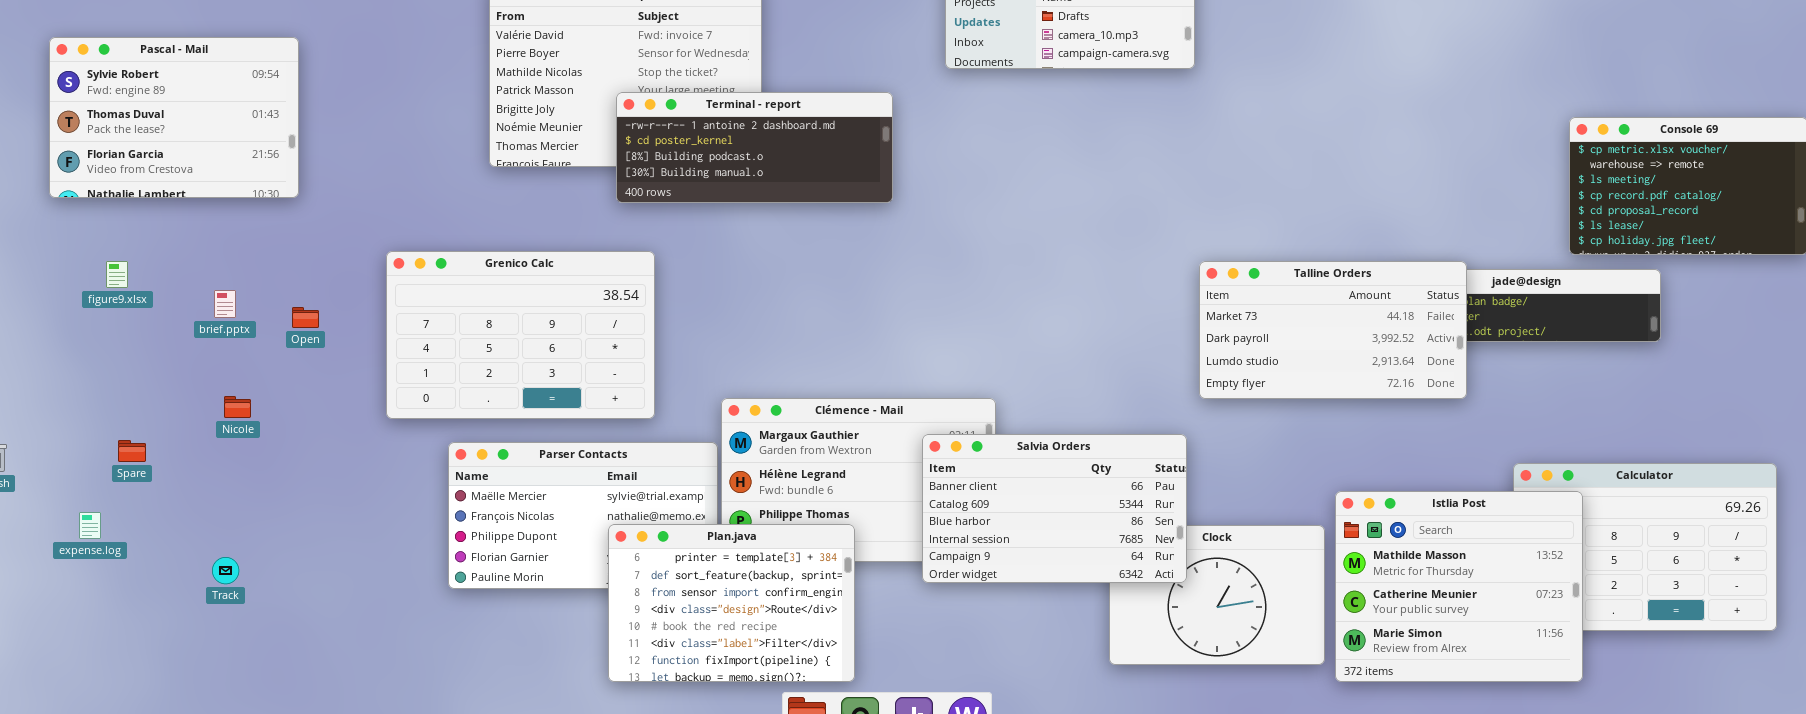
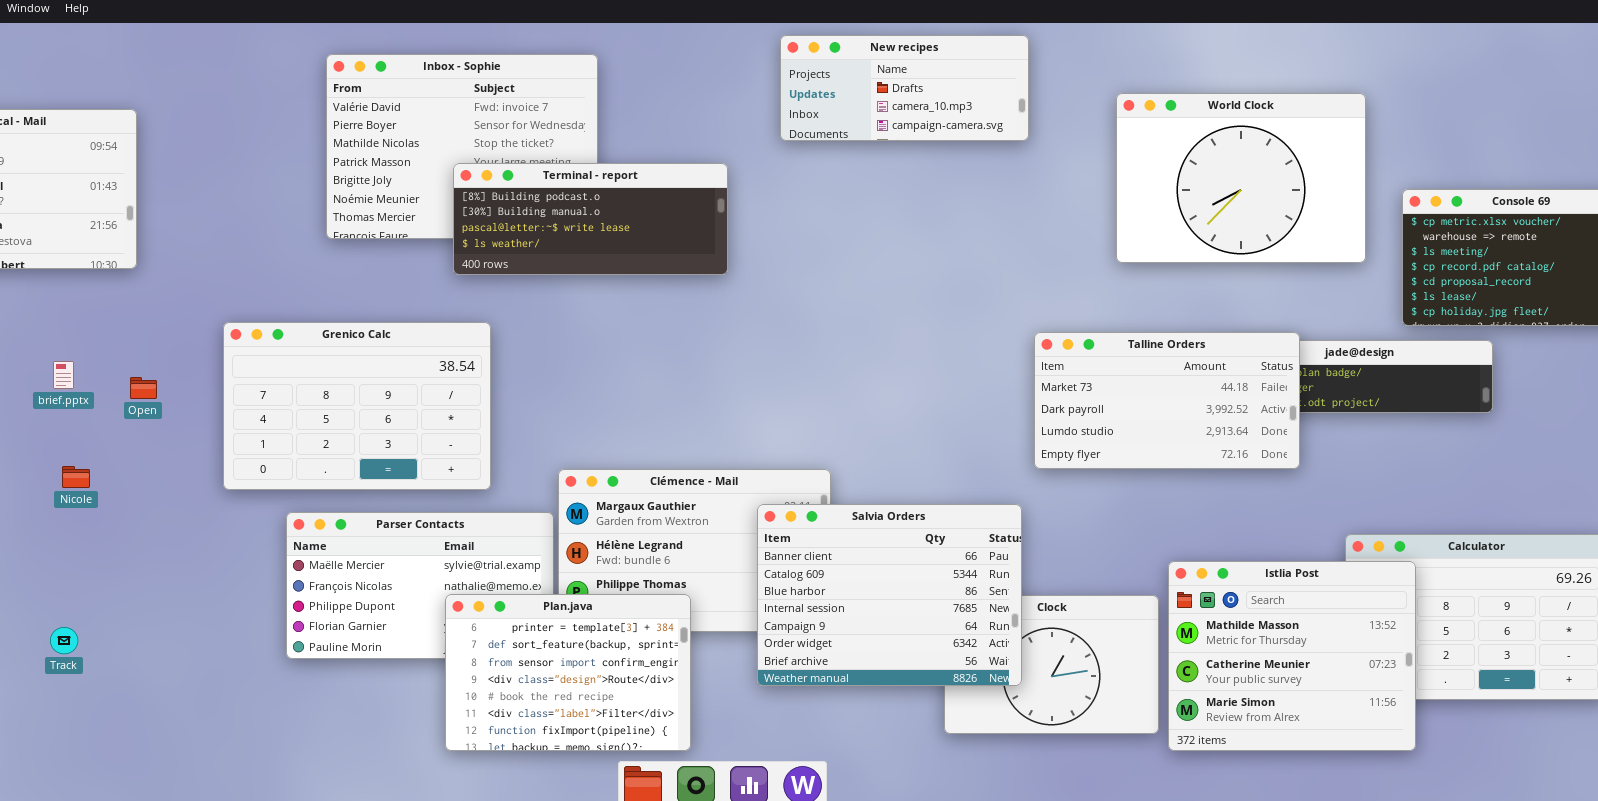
World Clock: none -> [1116,93,1366,263], opened
Terminal - report: [616,92,893,203] -> [453,163,728,275], scrolled down 2 rows
Salvia Orders: [922,434,1187,583] -> [757,504,1022,686], resized

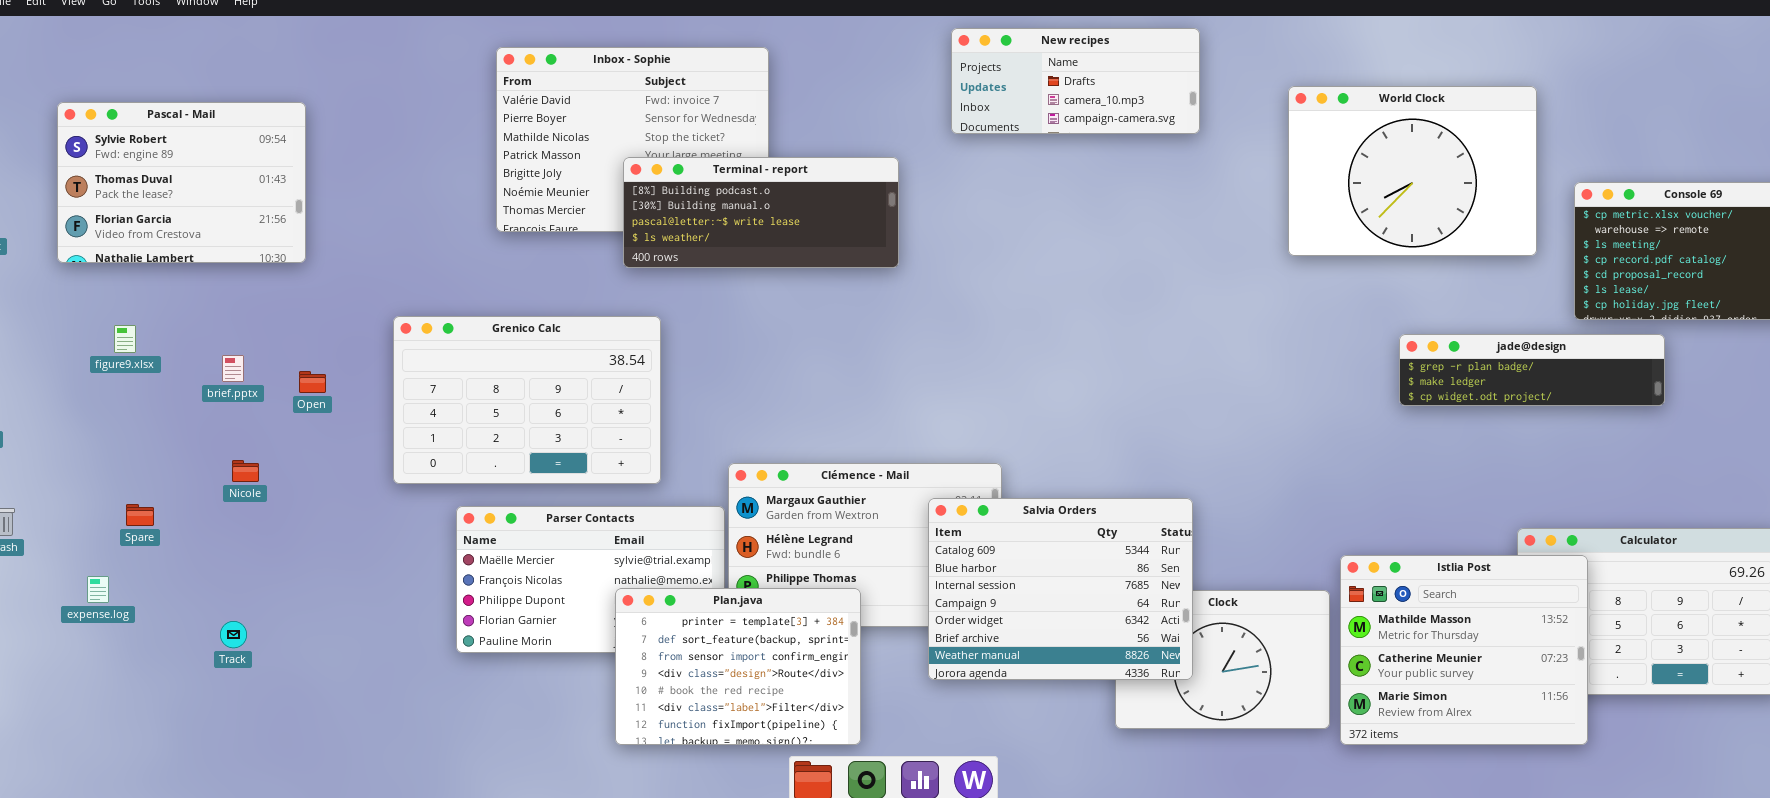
Talline Orders: [1034,332,1300,469] -> none, closed
Salvia Orders: [757,504,1022,686] -> [928,498,1193,680], scrolled down 1 row

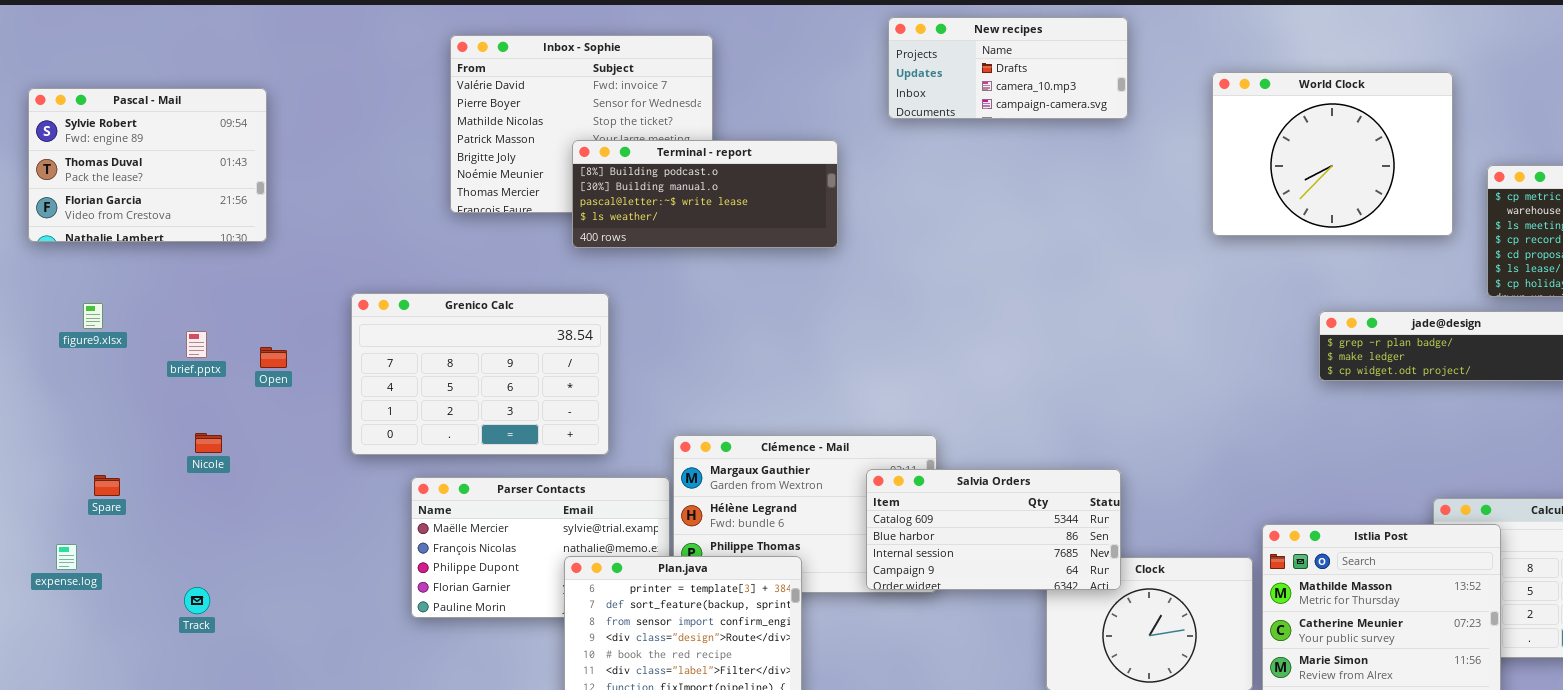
Salvia Orders: [928,498,1193,680] -> [866,469,1121,590], resized

